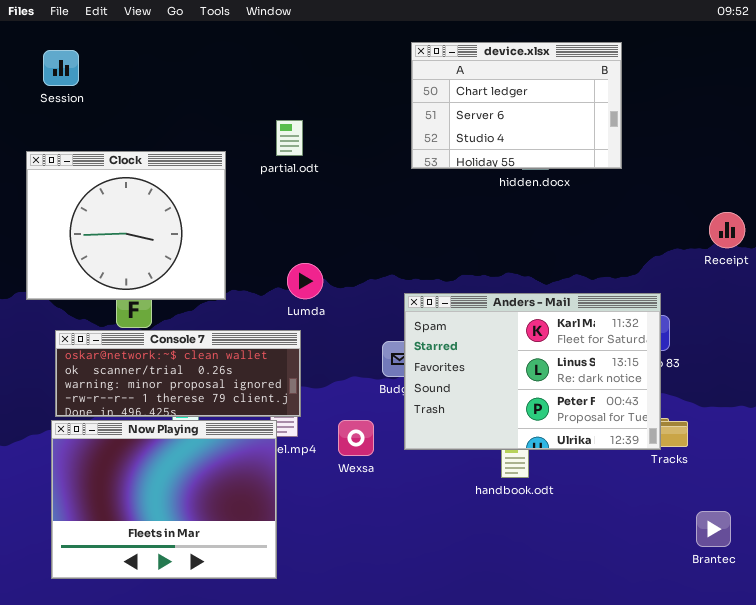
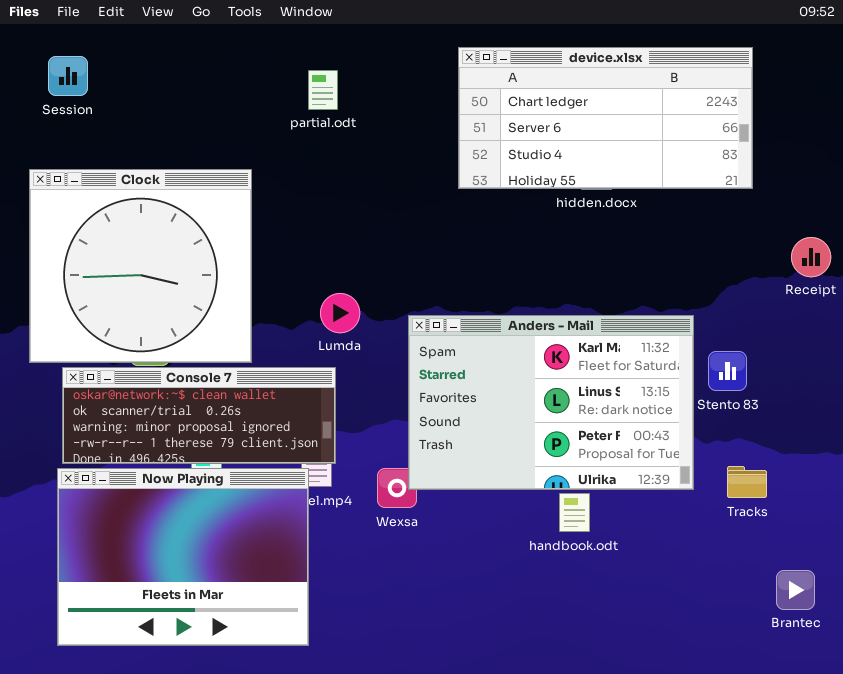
device.xlsx: [411,42,622,169] -> [458,47,753,189], resized
partial.odt: [276,120,303,156] -> [308,70,338,110], moved
Clock: [26,151,226,300] -> [29,169,252,363], resized
Anders - Mail: [404,293,661,450] -> [408,315,694,490], moved

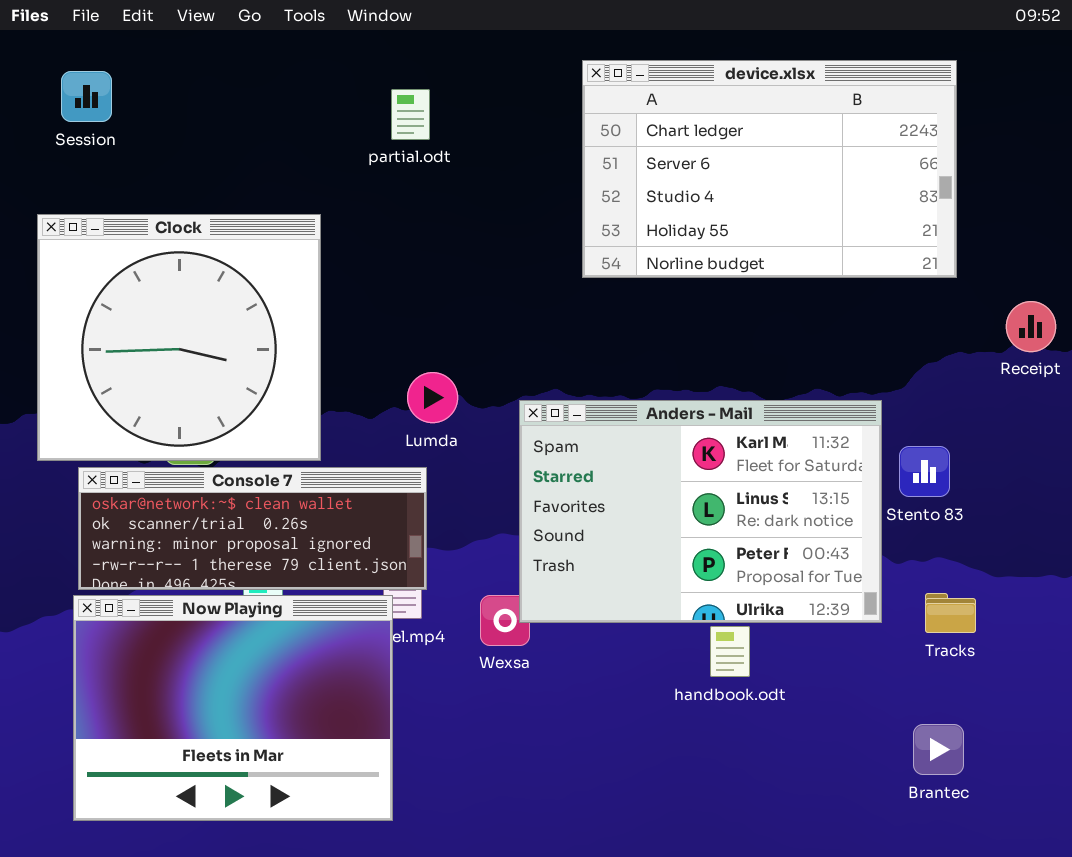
device.xlsx: [458,47,753,189] -> [582,60,957,278], resized
Brantec: [776,570,815,610] -> [913,724,964,775], moved

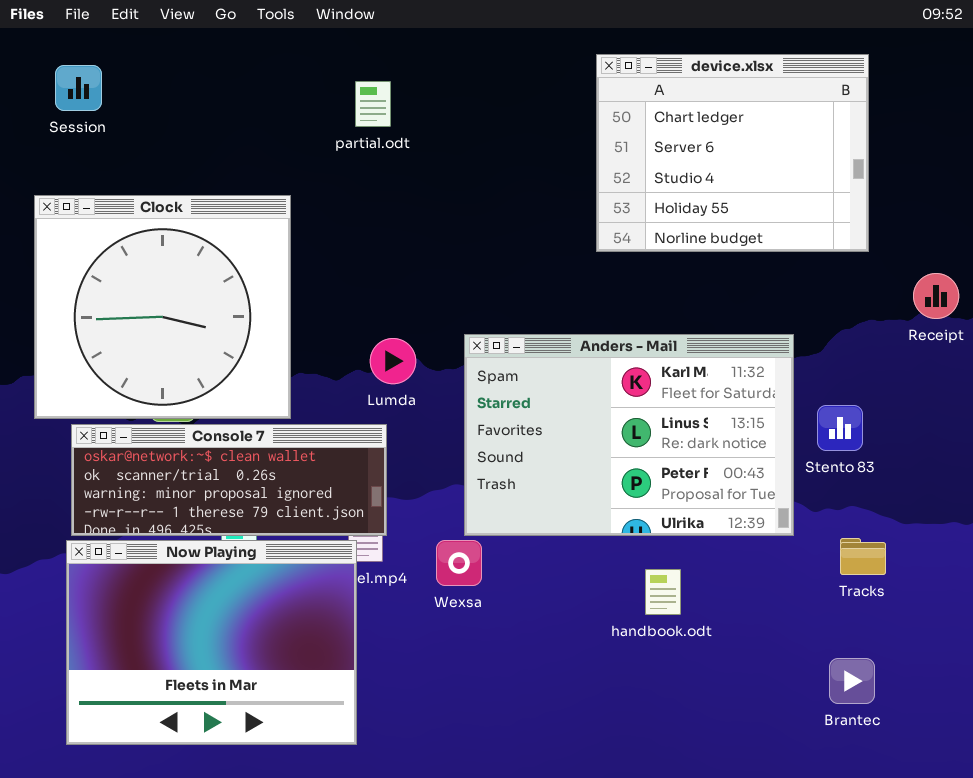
device.xlsx: [582,60,957,278] -> [596,54,869,252], resized
Anders - Mail: [519,400,882,623] -> [464,334,794,536], moved

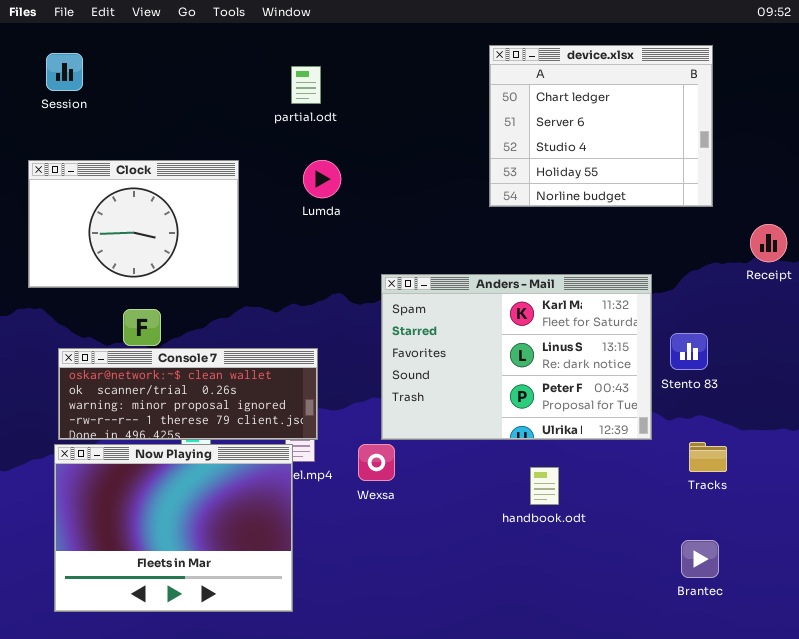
Clock: [34,195,291,419] -> [28,160,239,288], resized
Lumda: [370,338,416,384] -> [303,160,341,198], moved

